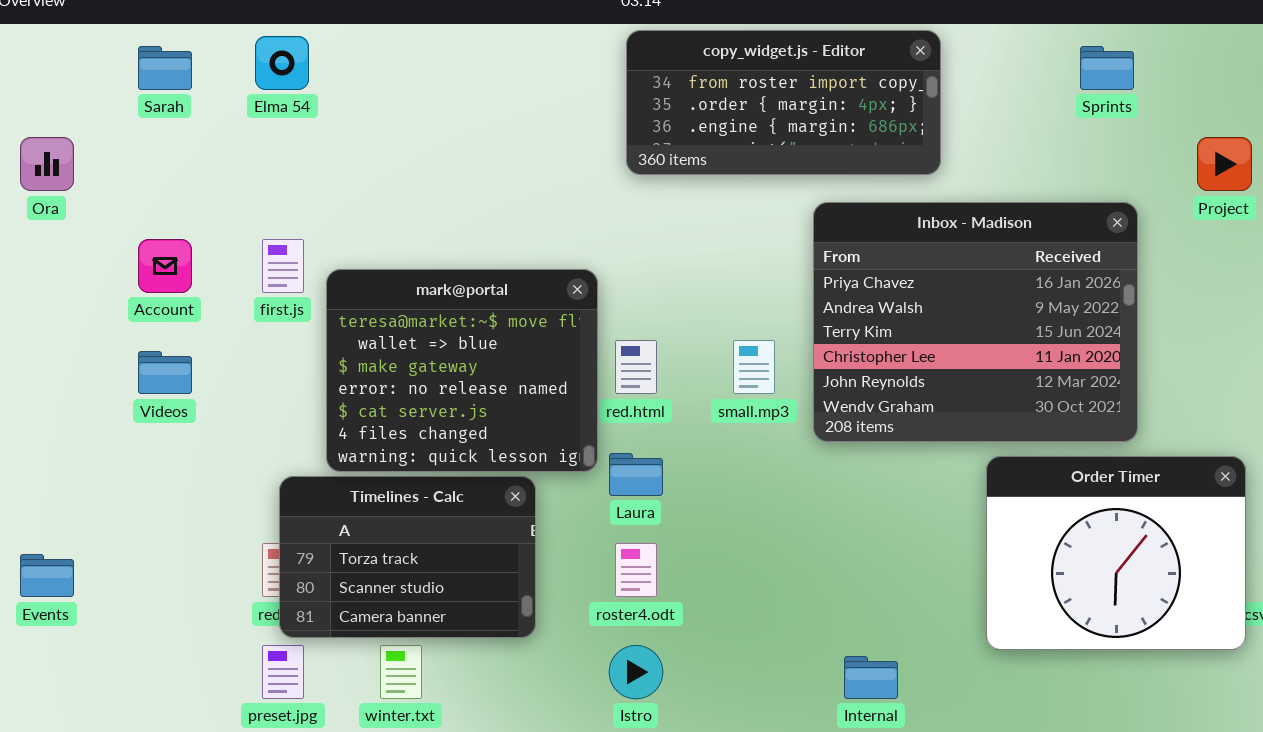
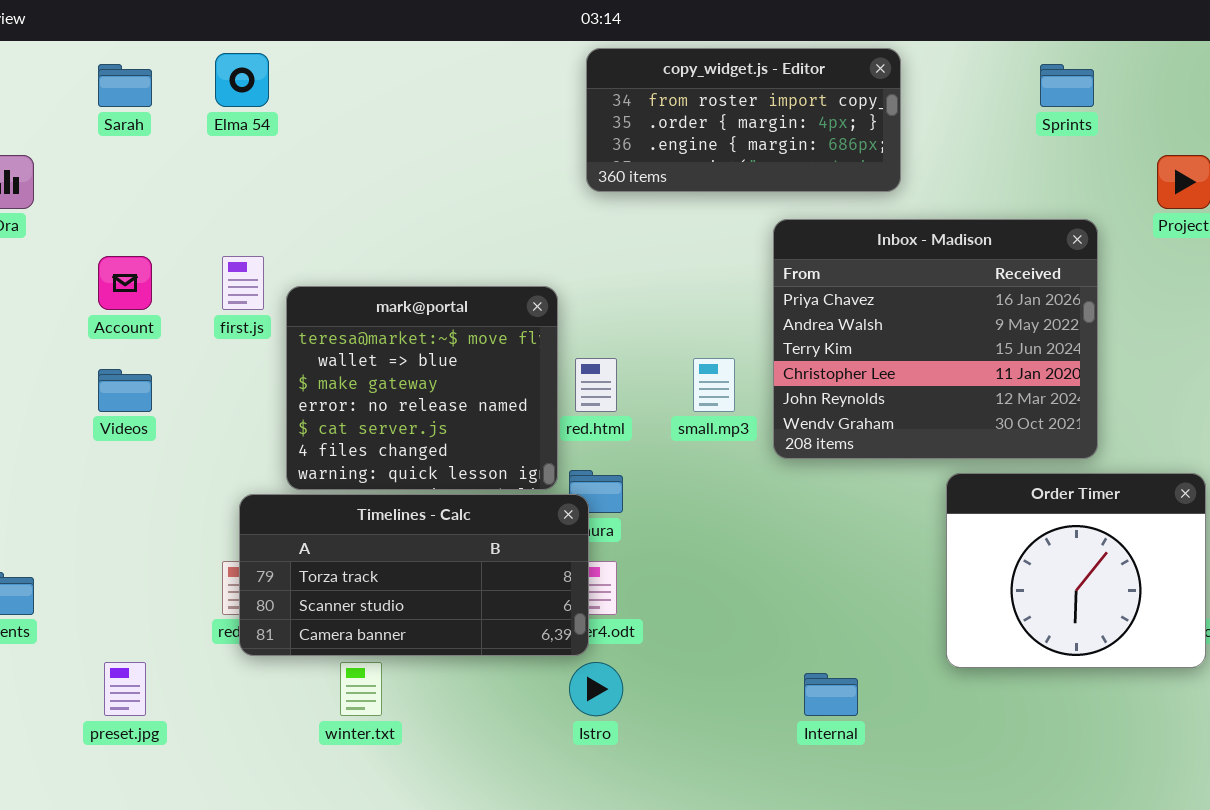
Timelines - Calc: [279,476,536,638] -> [239,494,589,656], resized
preset.jpg: [262,645,304,699] -> [104,662,146,716], moved

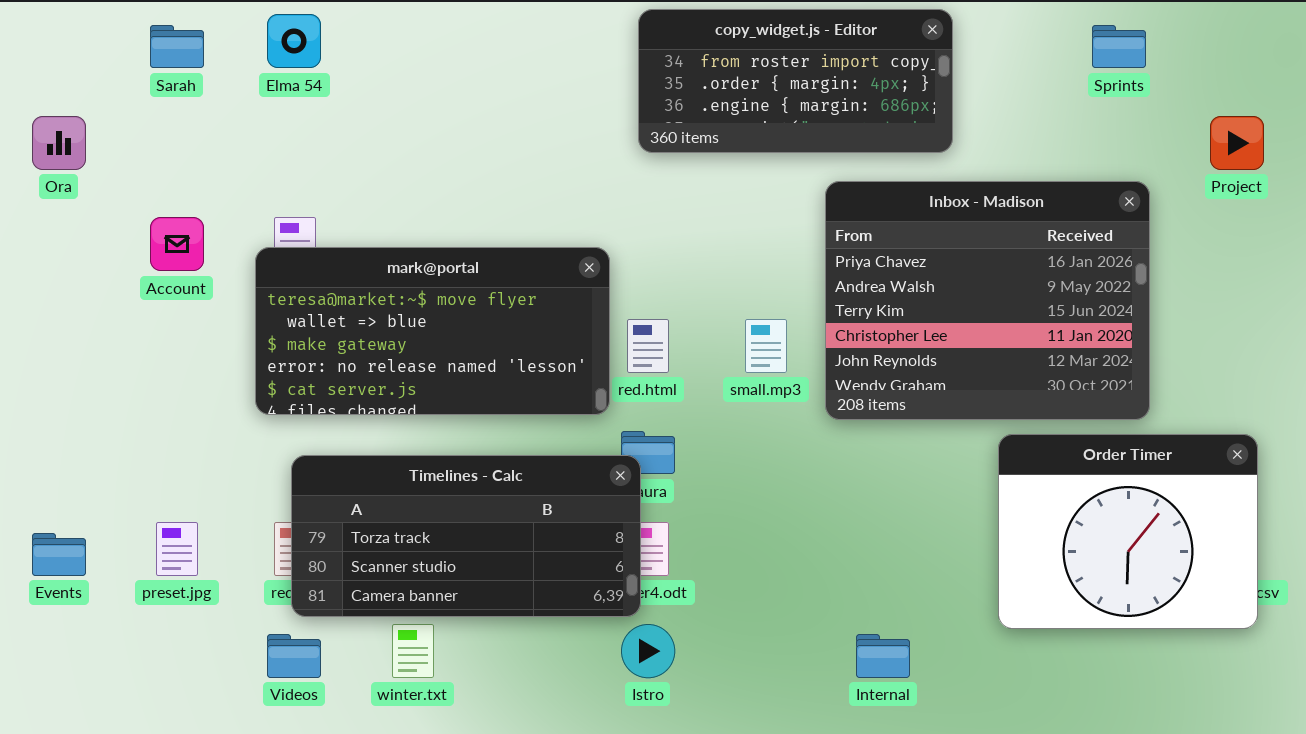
mark@portal: [286,286,558,490] -> [255,247,610,415], resized
Videos: [98,369,152,412] -> [267,634,321,678], moved
preset.jpg: [104,662,146,716] -> [156,522,198,576], moved

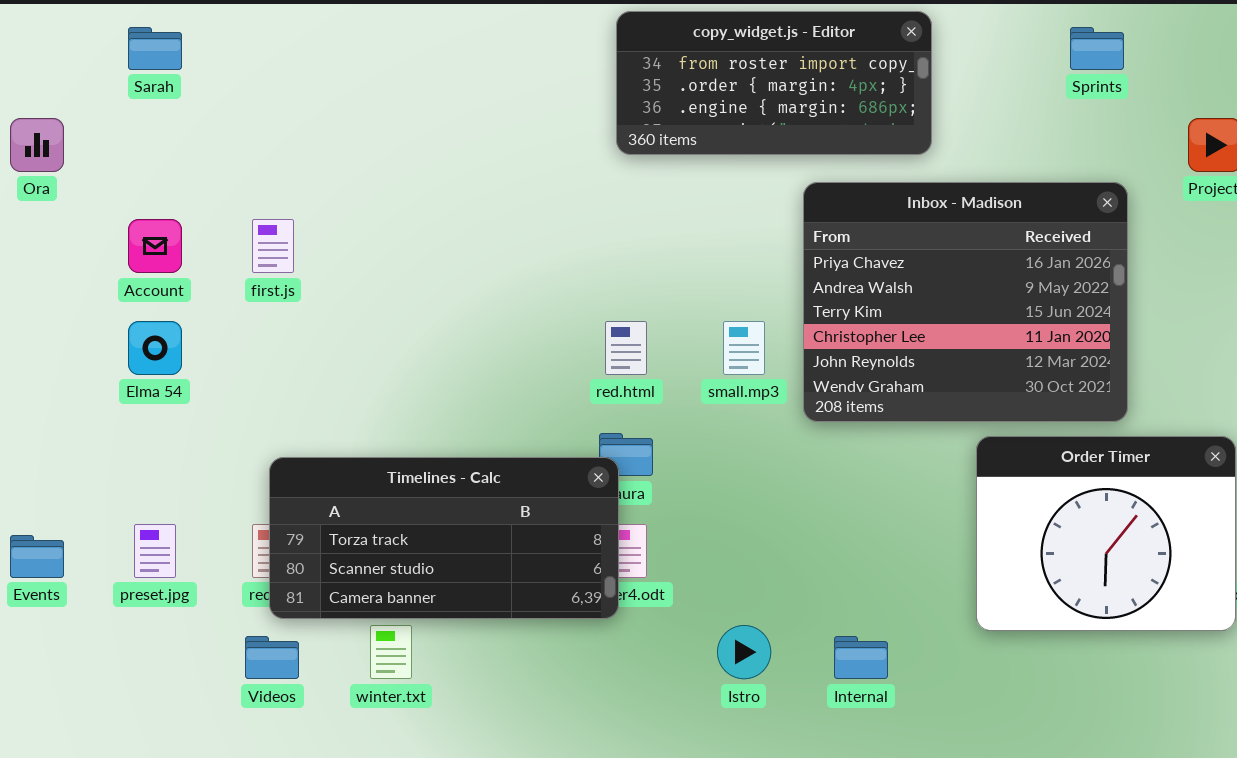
Elma 54: [267,14,321,68] -> [128,321,182,375], moved
mark@portal: [255,247,610,415] -> none, closed
Istro: [621,624,675,678] -> [717,625,771,679], moved

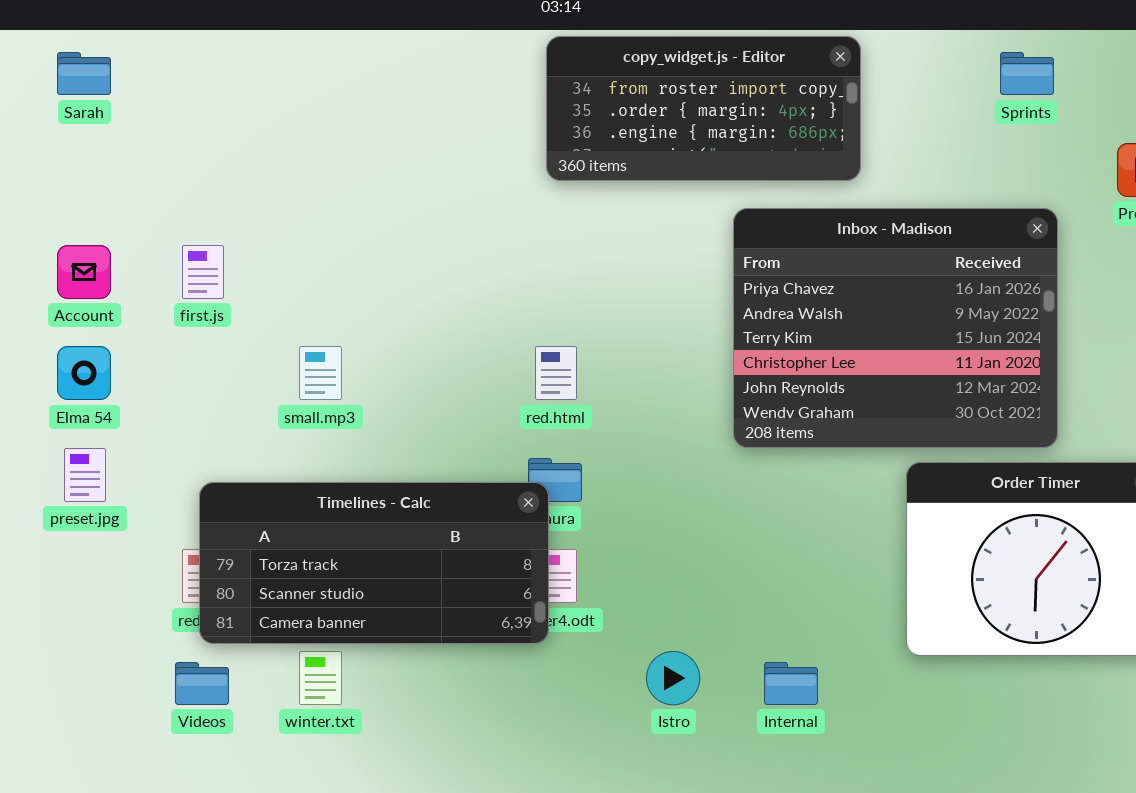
small.mp3: [723,321,765,375] -> [299,346,342,400], moved
preset.jpg: [134,524,176,578] -> [64,448,106,502], moved

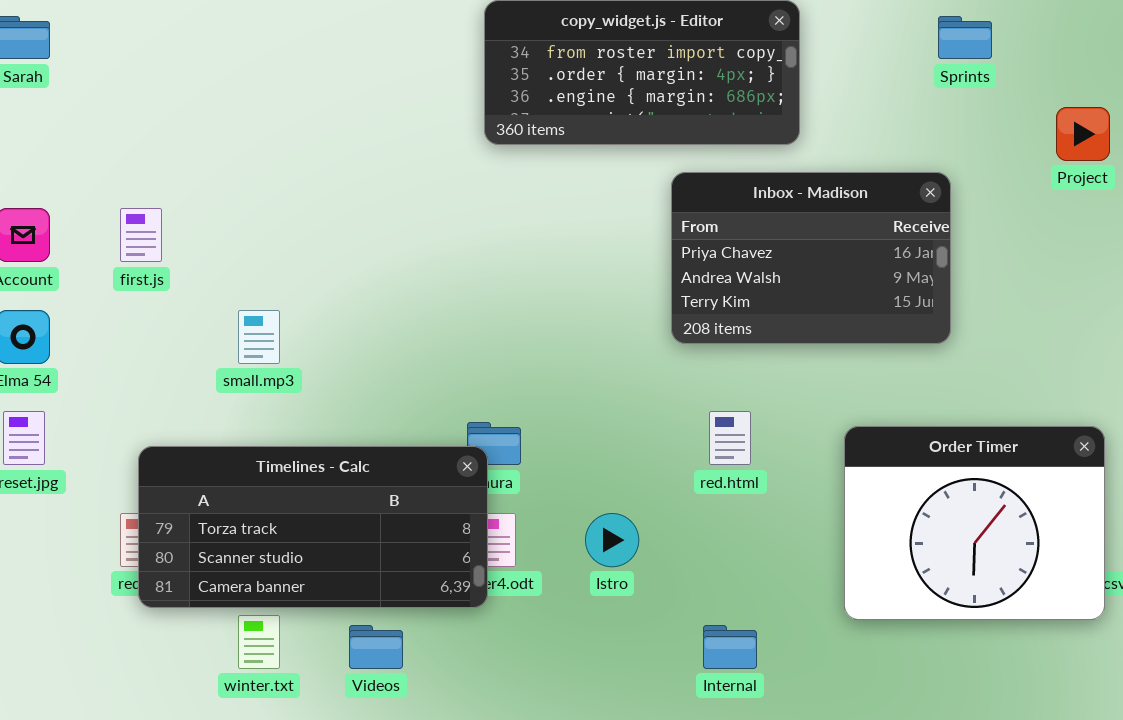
Inbox - Madison: [733,208,1058,448] -> [671,172,951,344], resized
red.html: [535,346,577,400] -> [709,411,751,465], moved
Istro: [646,651,700,705] -> [585,513,639,567], moved
Videos: [175,662,229,705] -> [349,625,403,669], moved

